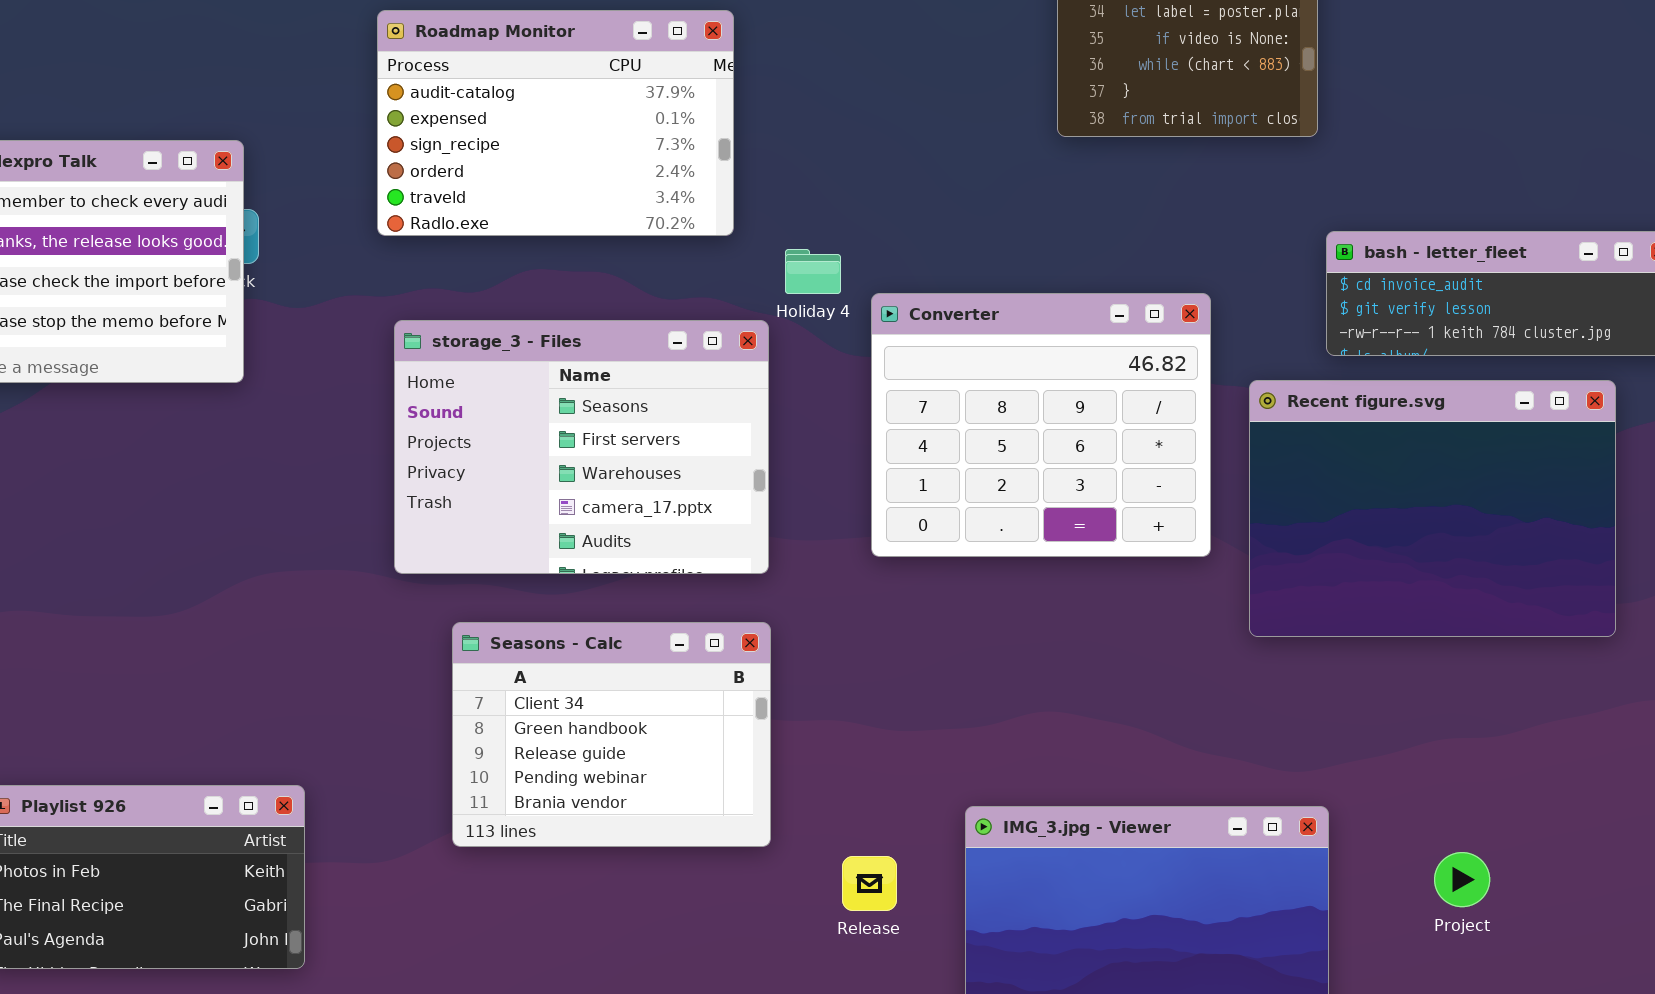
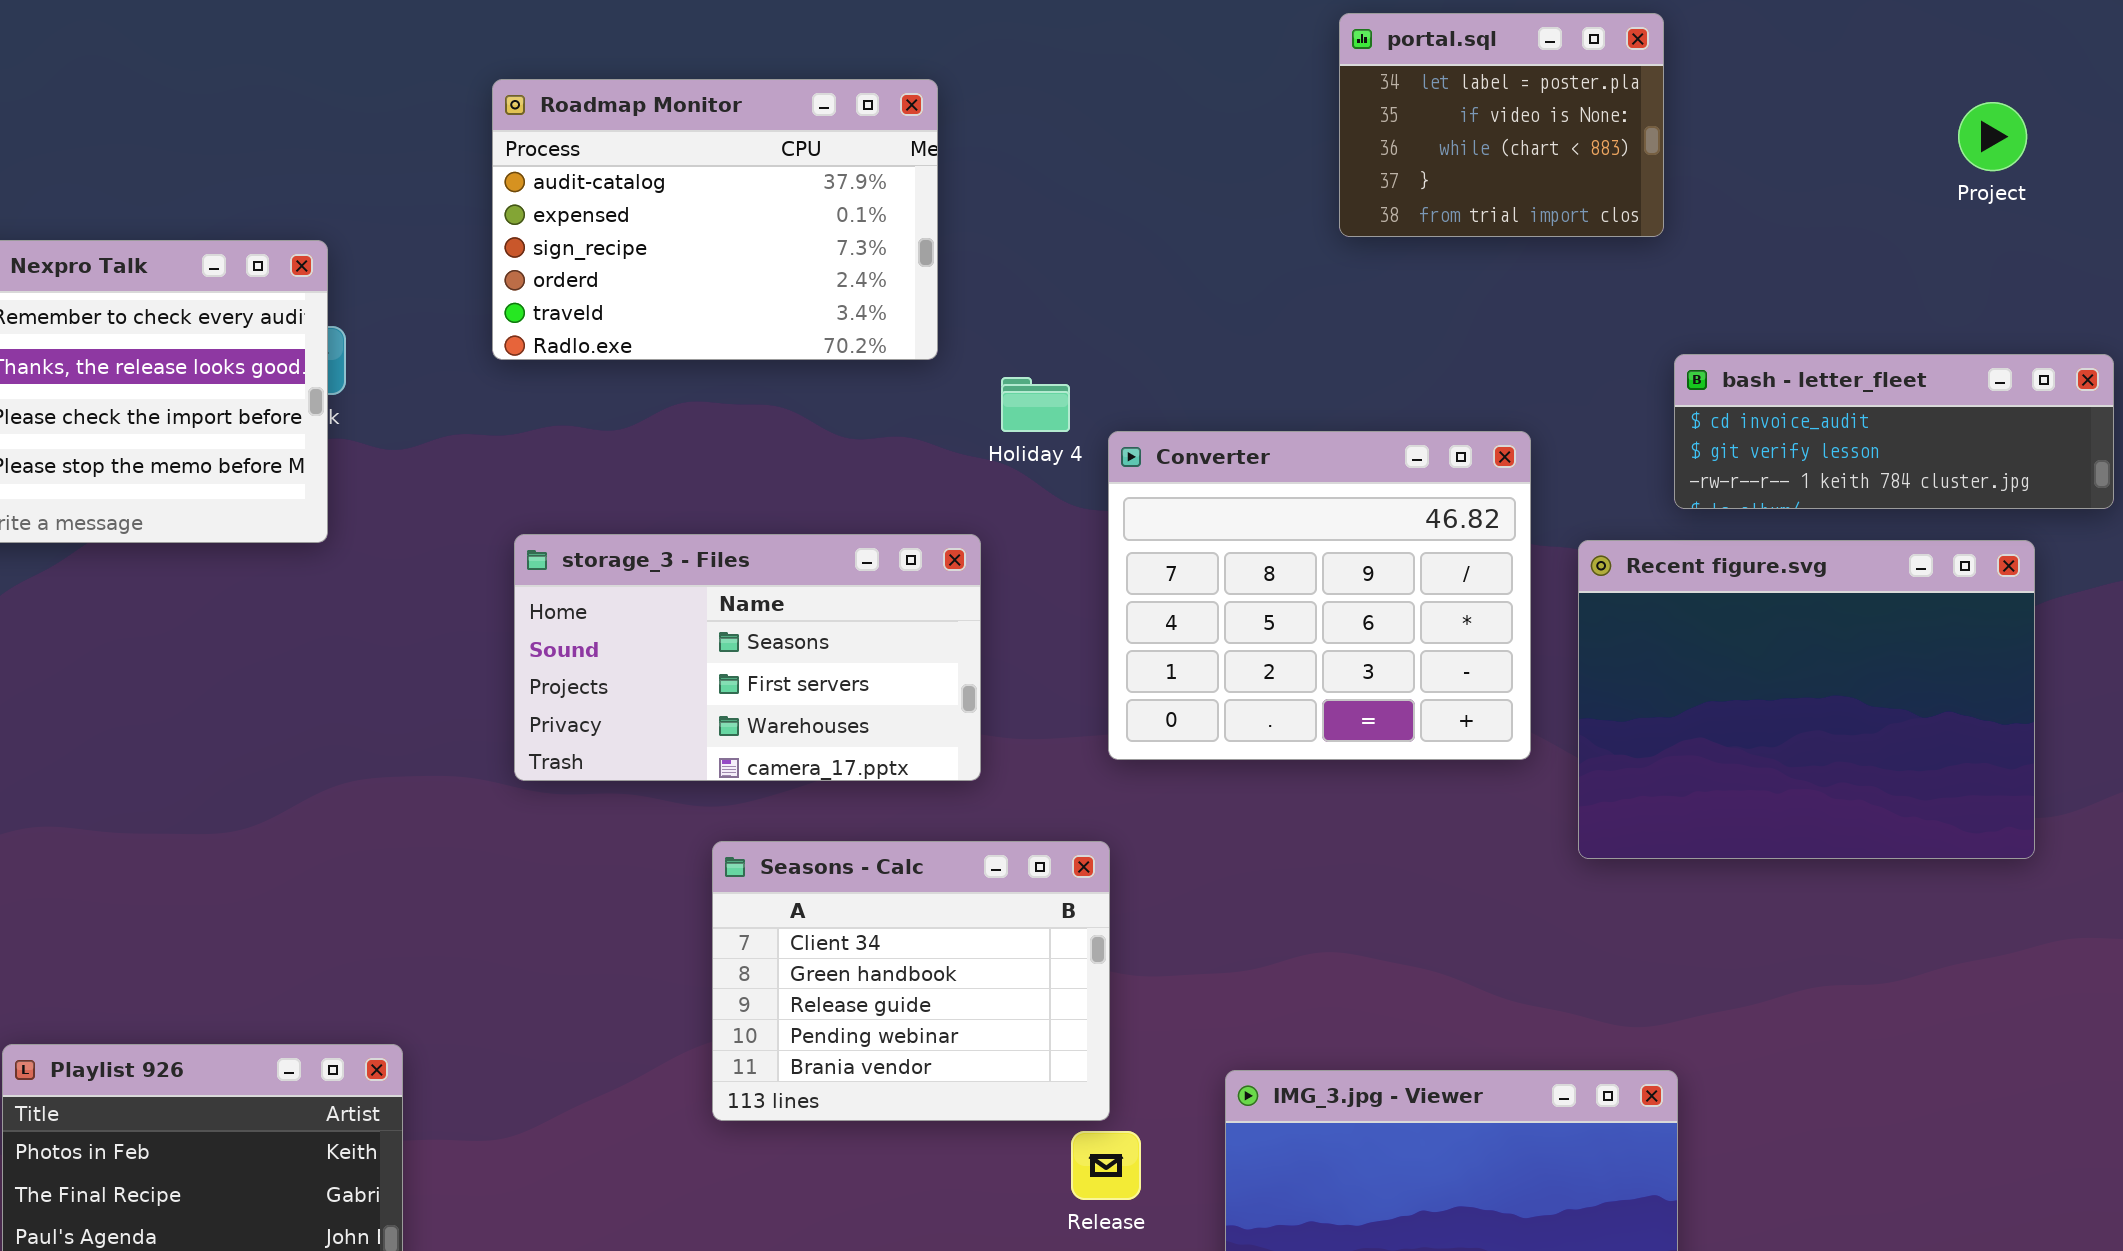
storage_3 - Files: [394,320,769,574] -> [514,534,981,781], resized
Seasons - Calc: [452,622,771,847] -> [712,841,1110,1121], moved
Project: [1434,852,1490,907] -> [1958,102,2027,171], moved

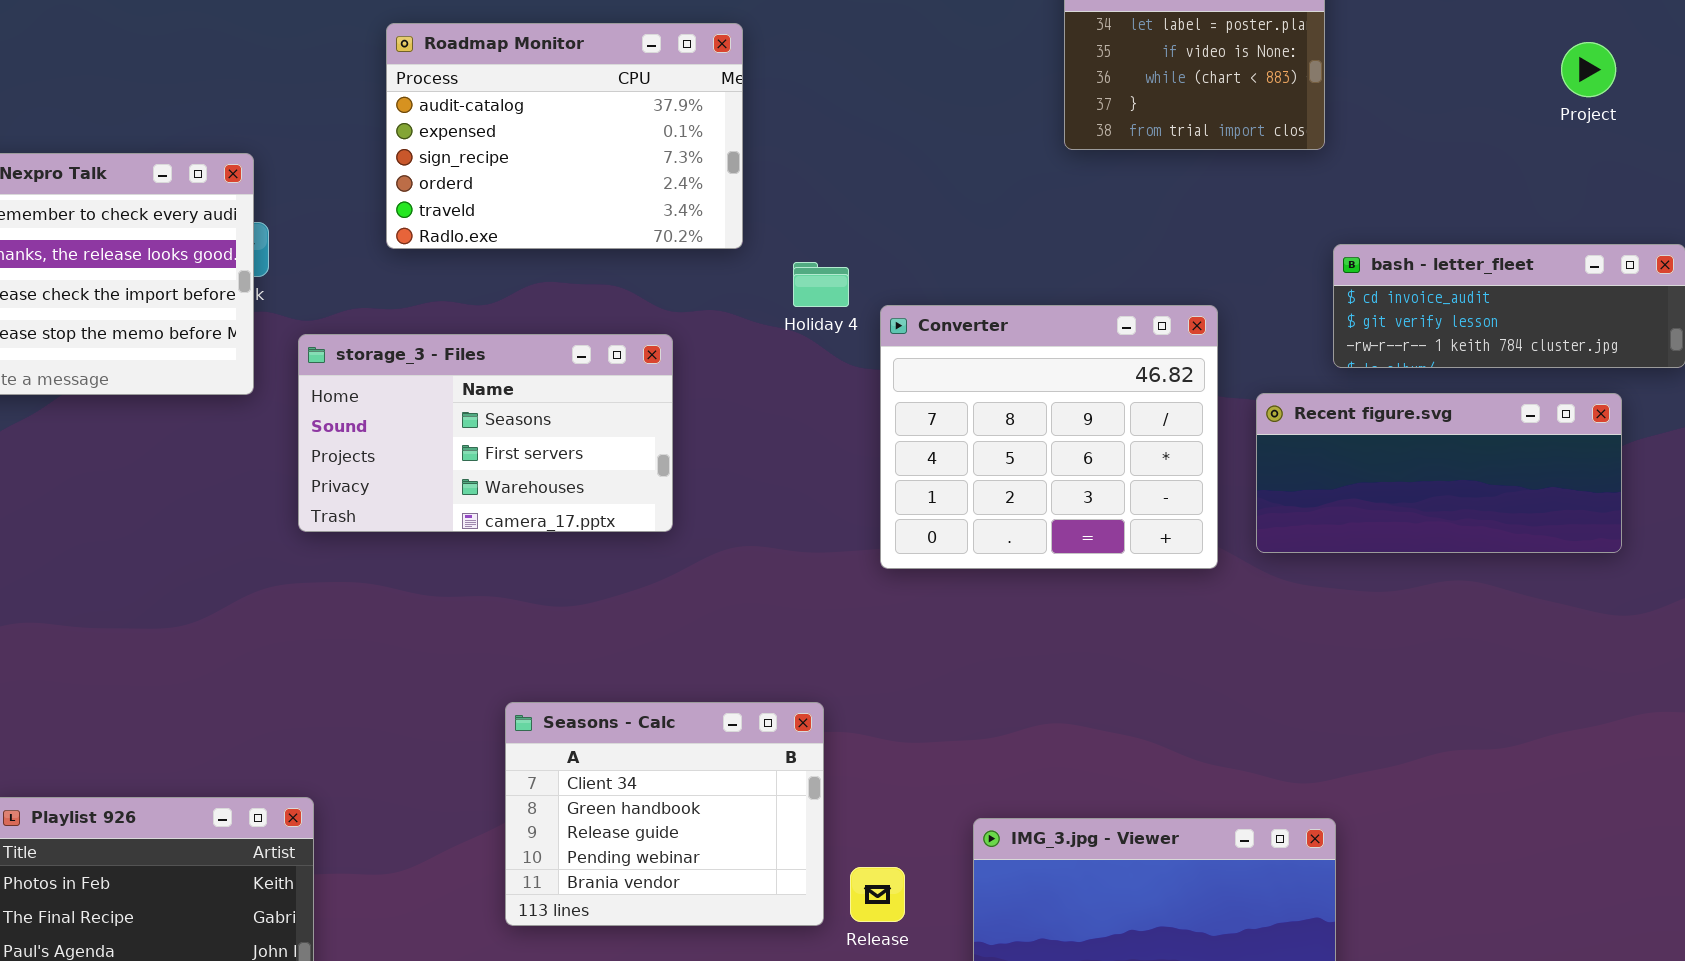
storage_3 - Files: [514,534,981,781] -> [298,334,673,532], moved
Recent figure.svg: [1578,540,2035,859] -> [1256,393,1622,553], resized
Seasons - Calc: [712,841,1110,1121] -> [505,702,824,926], moved

